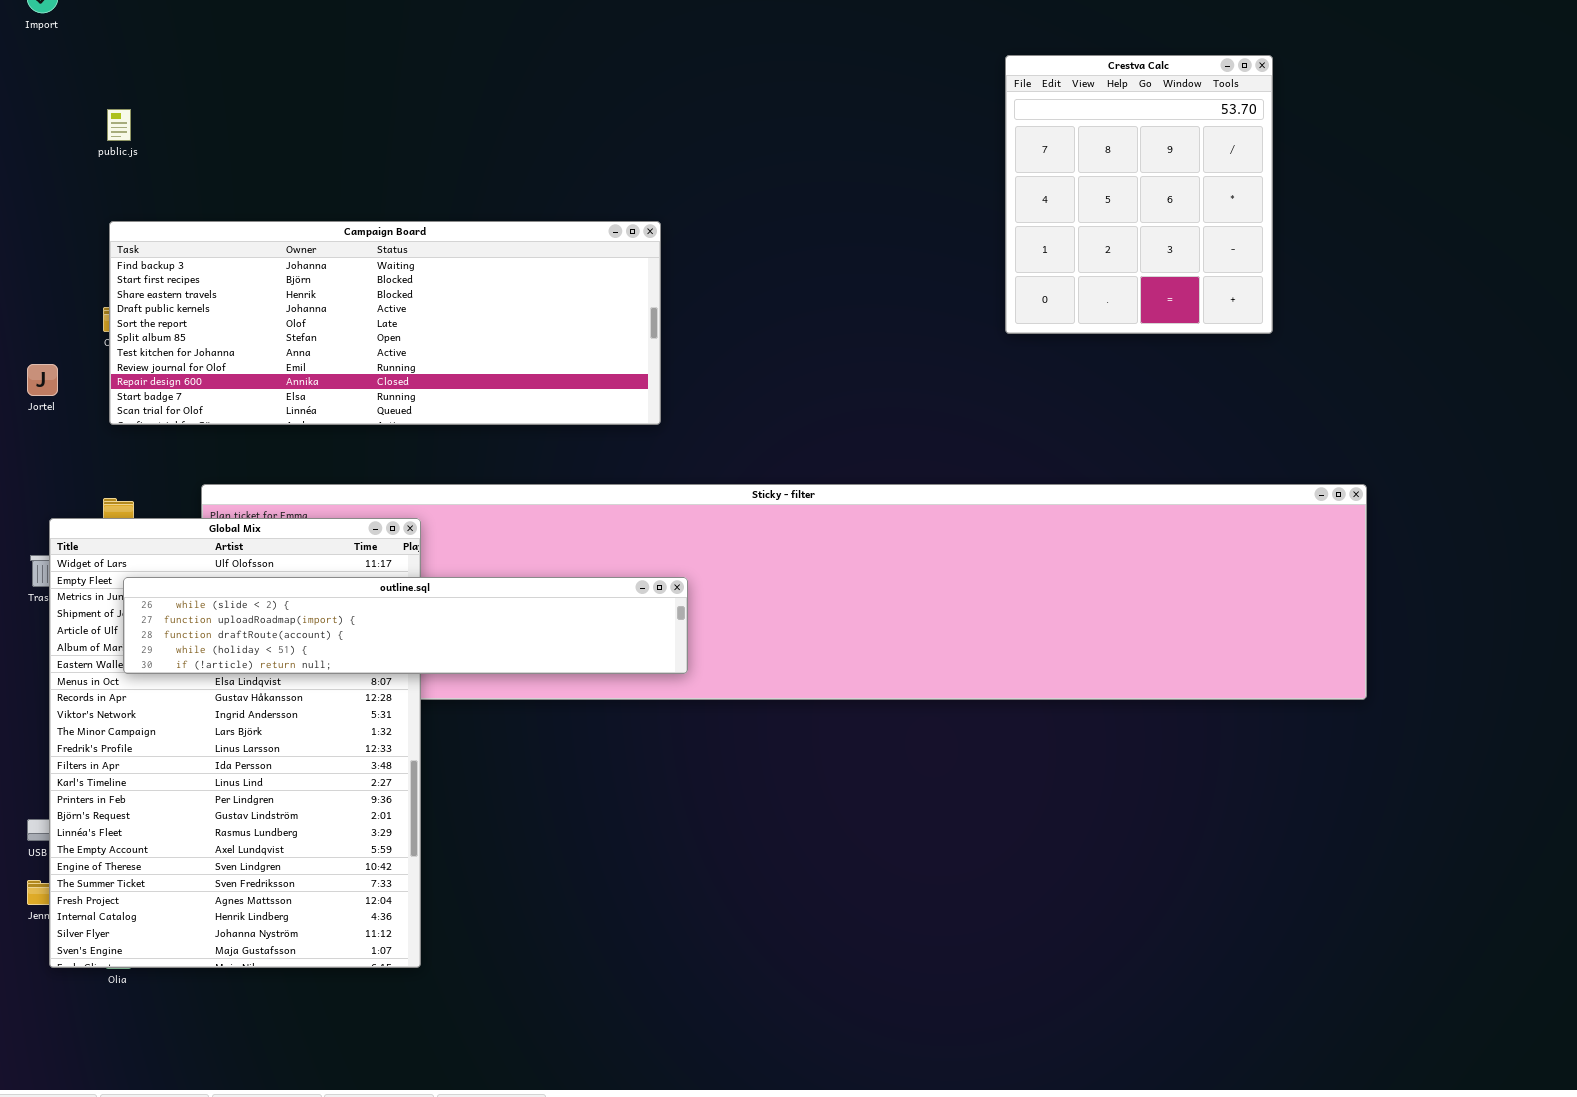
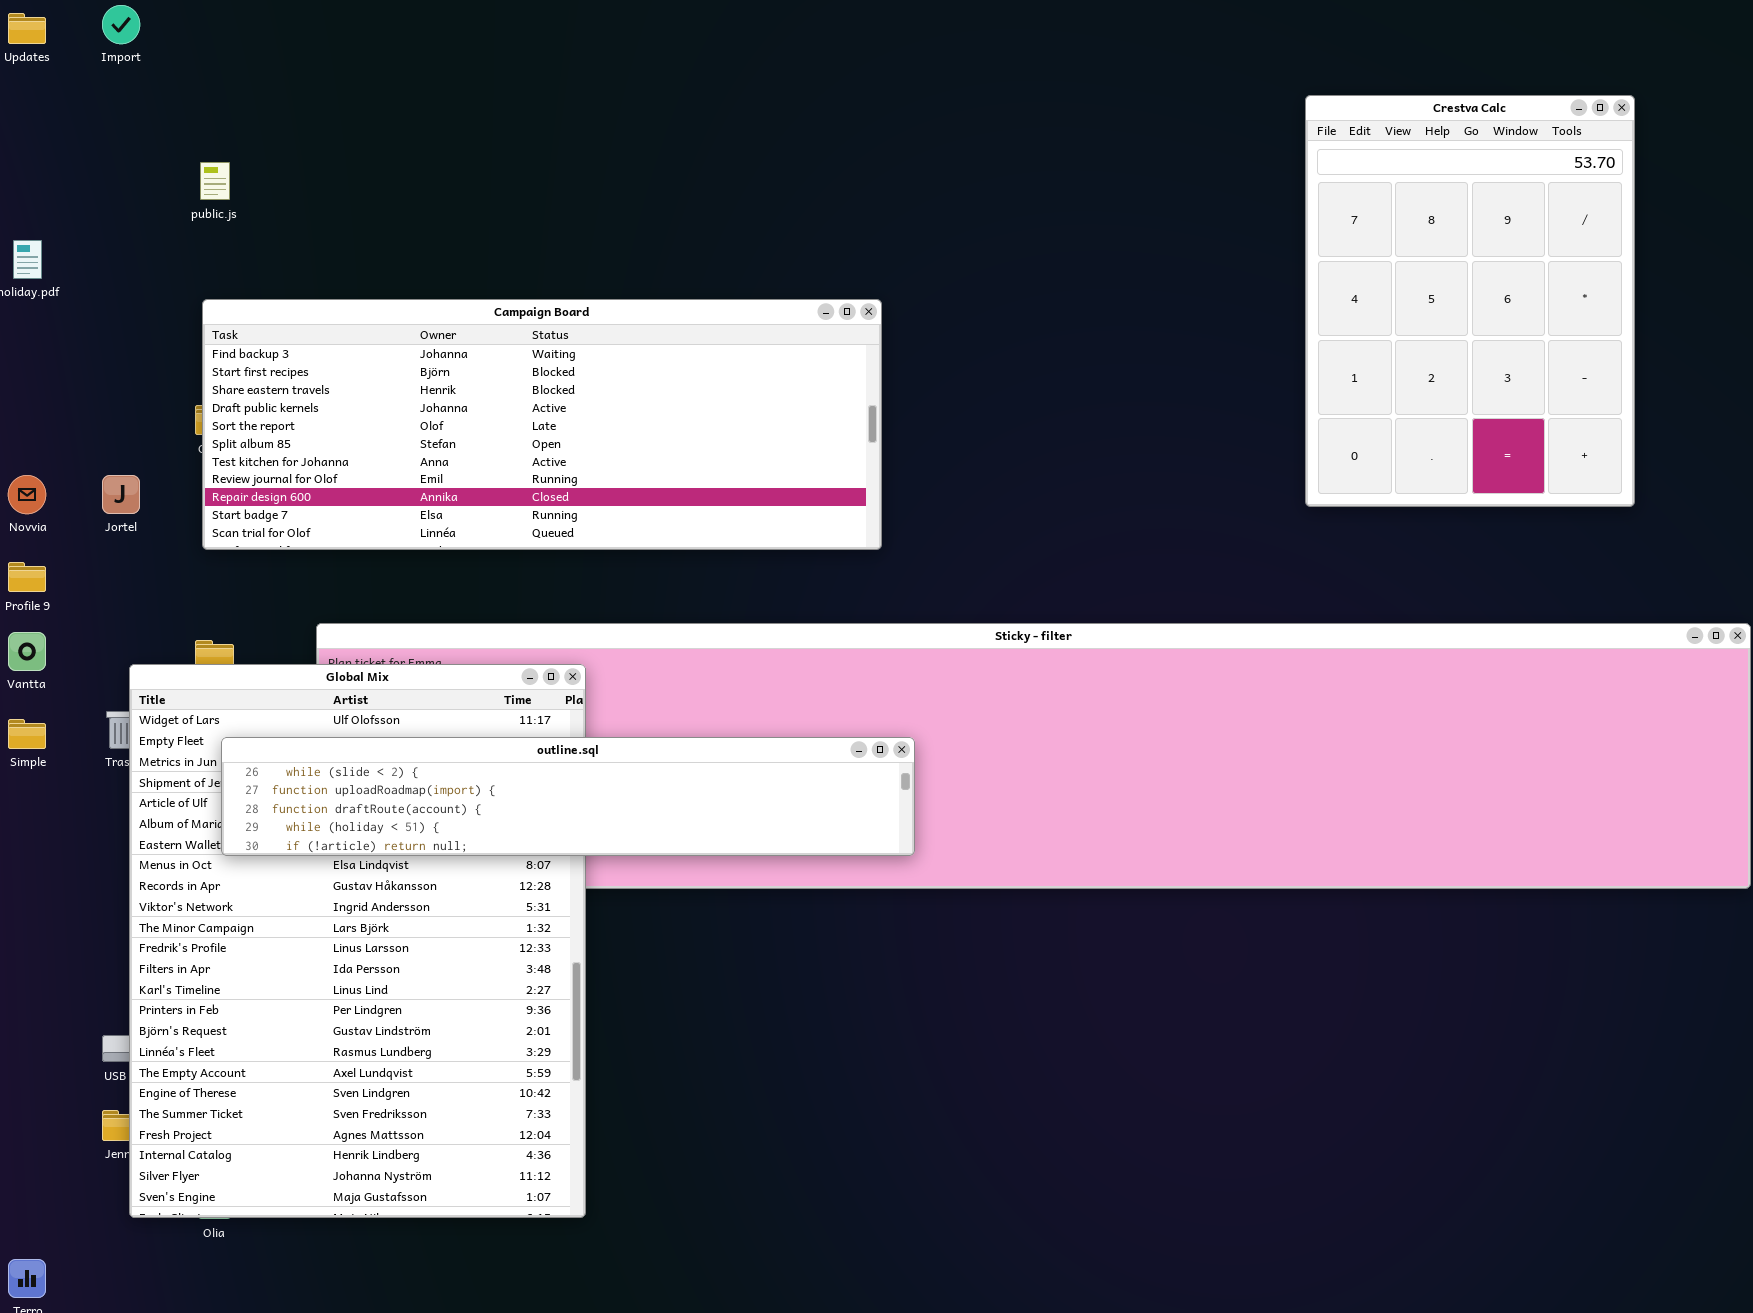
Crestva Calc: [1005,55,1273,334] -> [1305,95,1635,507], resized

